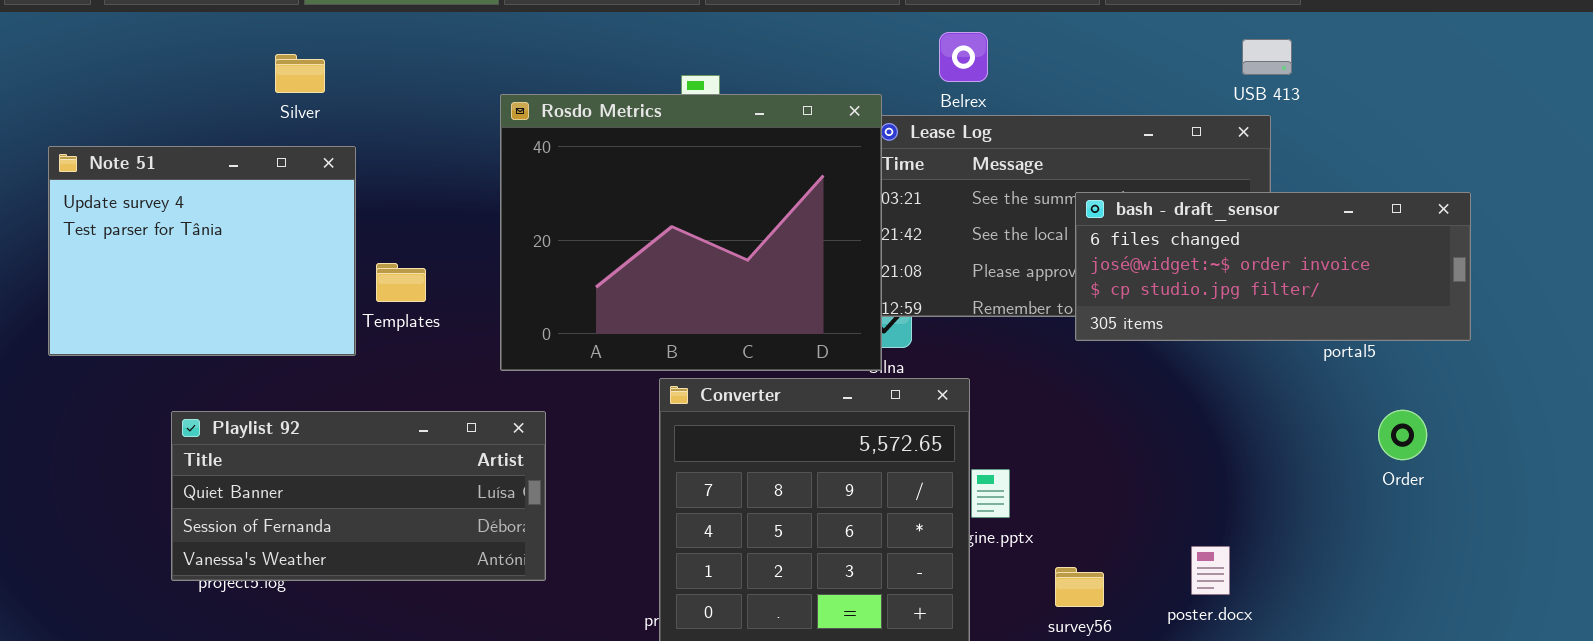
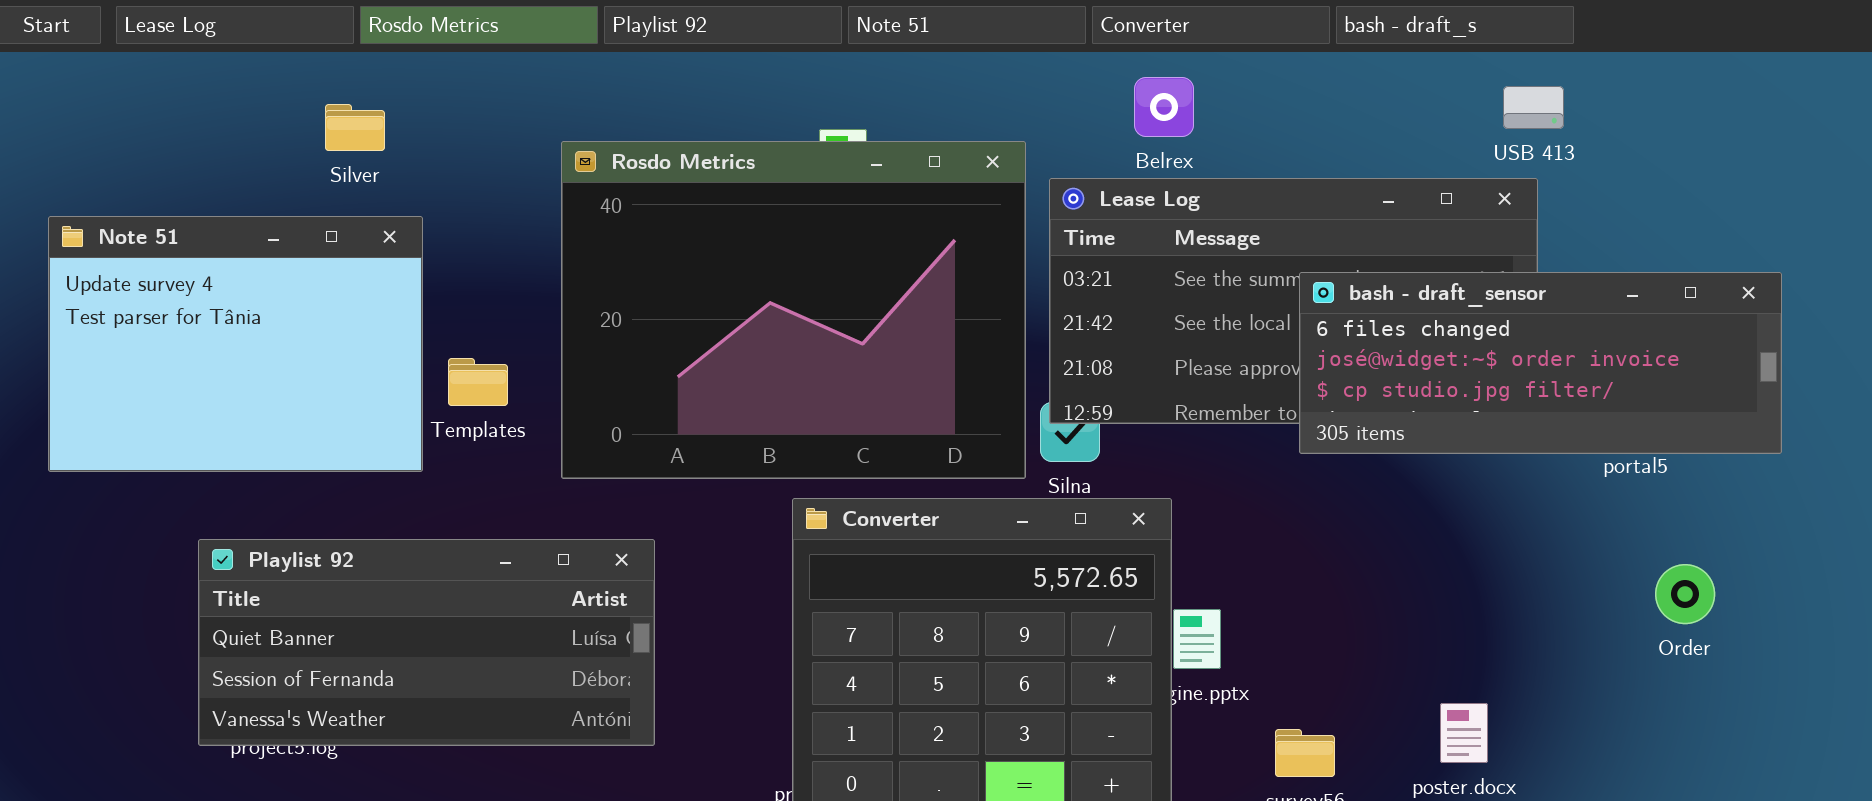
Rosdo Metrics: [500,94,882,371] -> [561,141,1026,479], moved
Order: [1378,410,1427,460] -> [1655,564,1715,624], moved

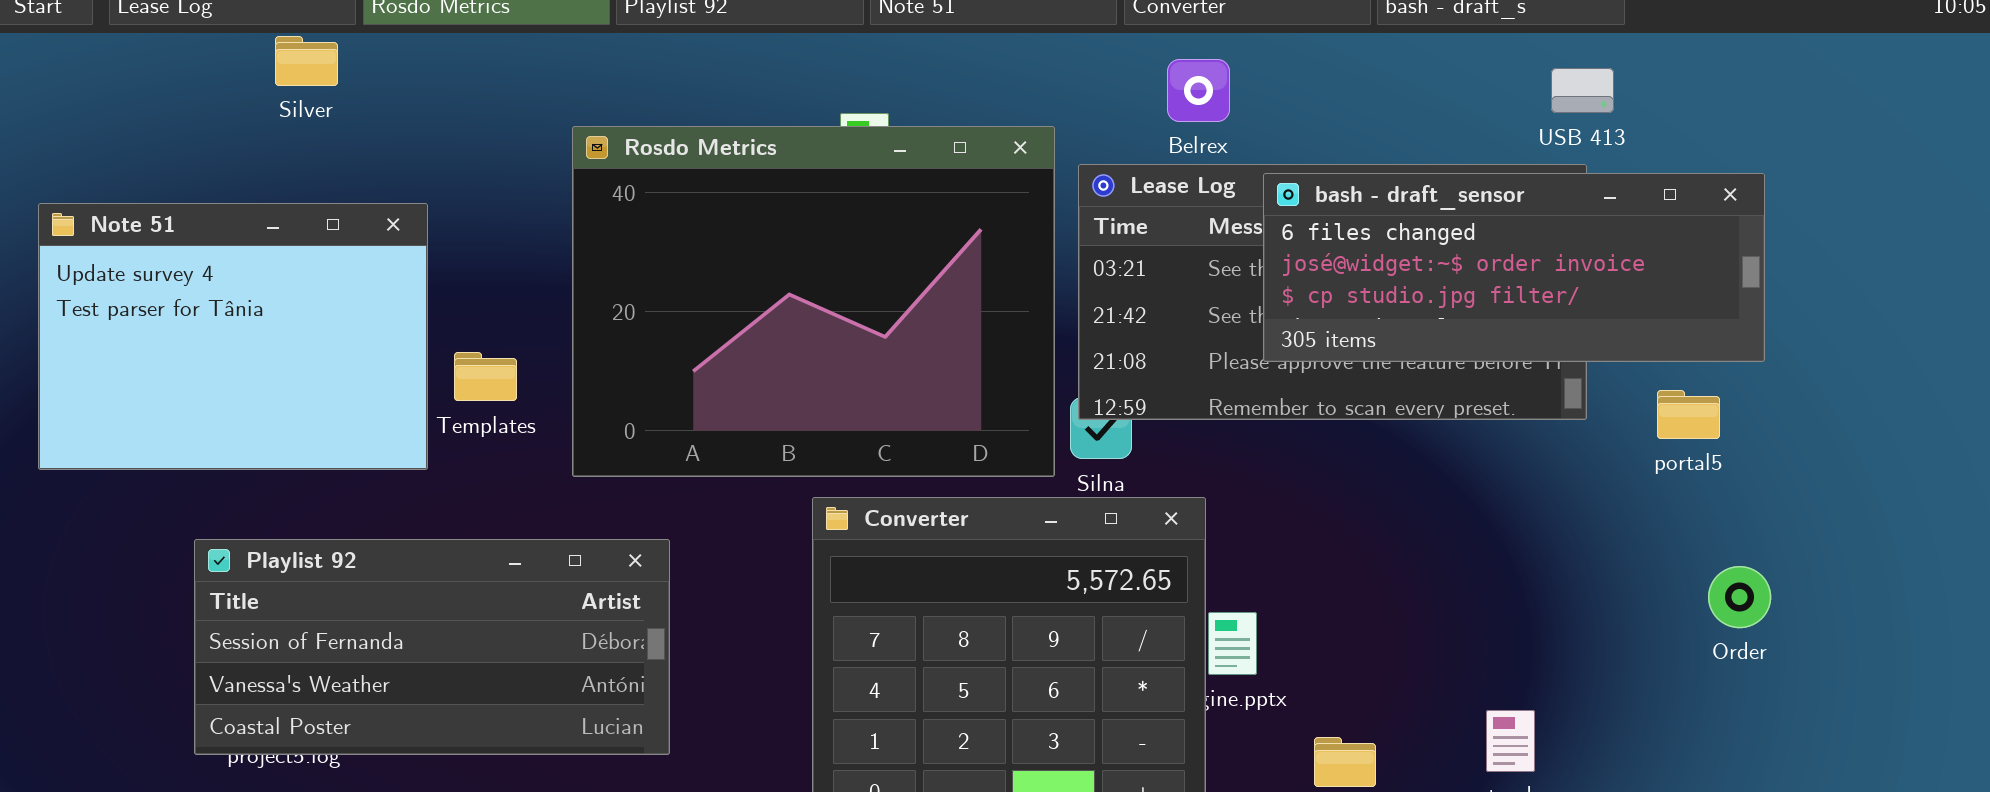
Silver: [325,104,385,151] -> [275,36,338,86], moved
bash - draft_sensor: [1299,272,1782,454] -> [1263,173,1765,362], moved
Playlist 92: [198,539,655,746] -> [194,539,670,755], scrolled down 1 row

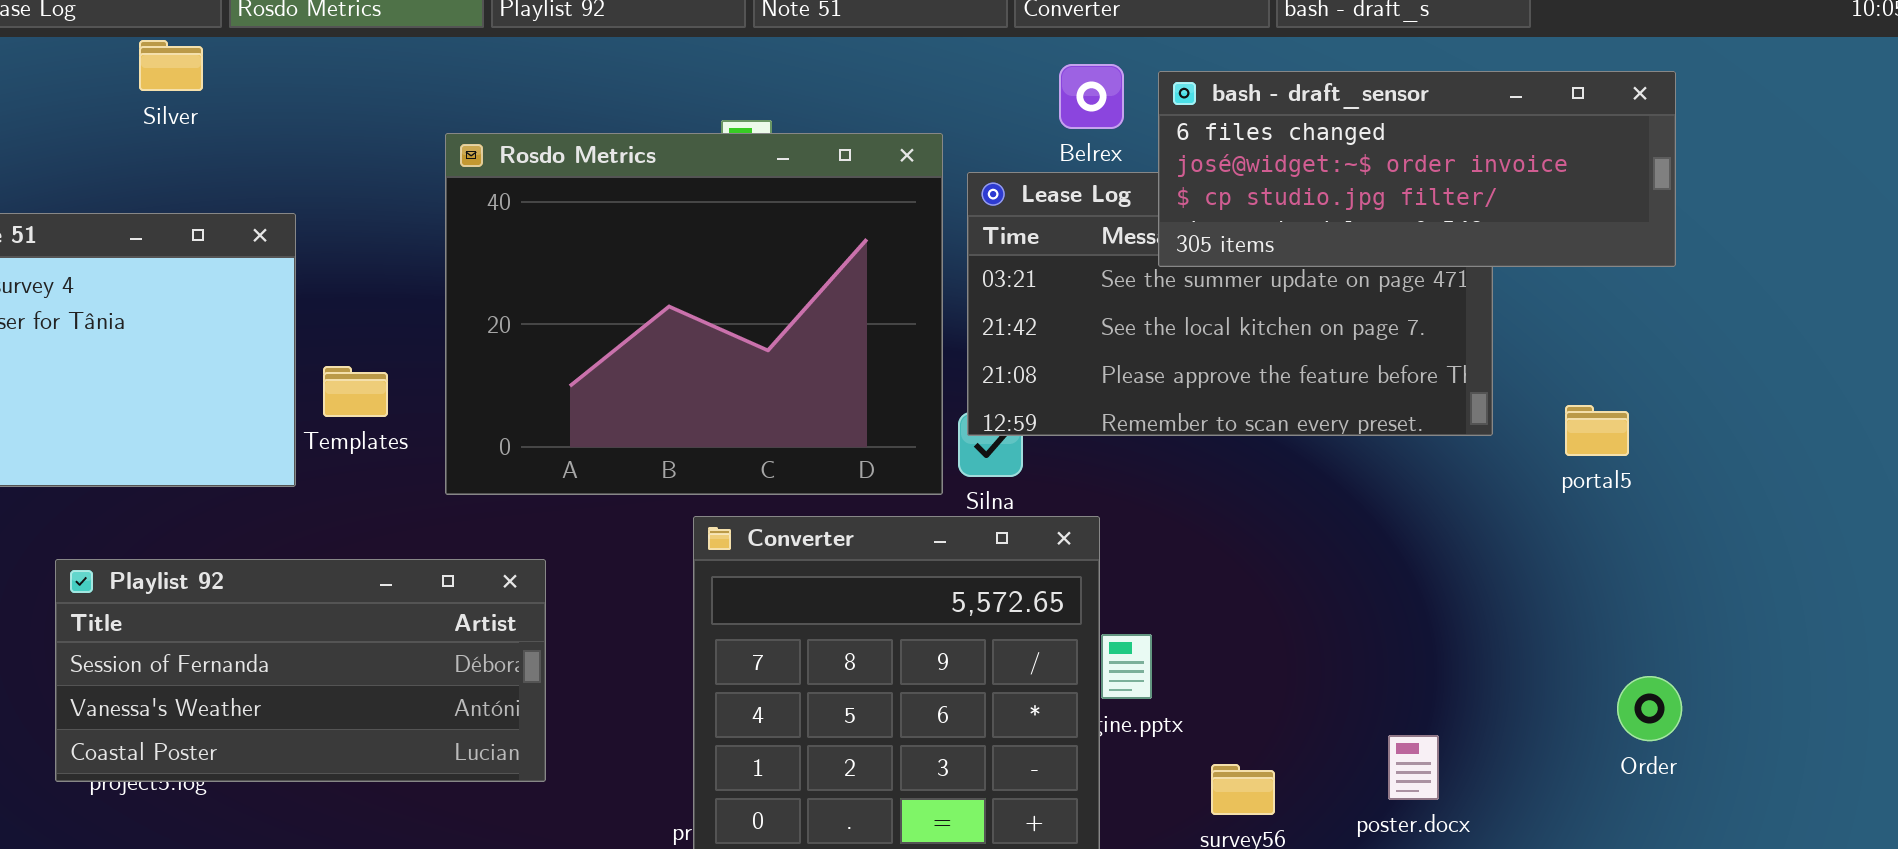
bash - draft_sensor: [1263,173,1765,362] -> [1158,71,1676,267], moved
Order: [1708,566,1771,628] -> [1617,676,1682,741], moved

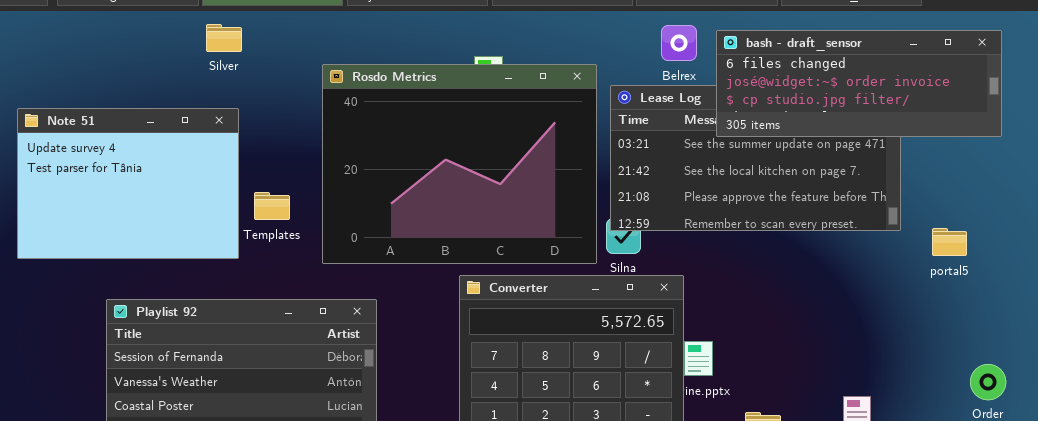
Silver: [139,40,203,91] -> [206,24,242,52], moved
portal5: [1565,405,1629,456] -> [932,228,967,256], moved

